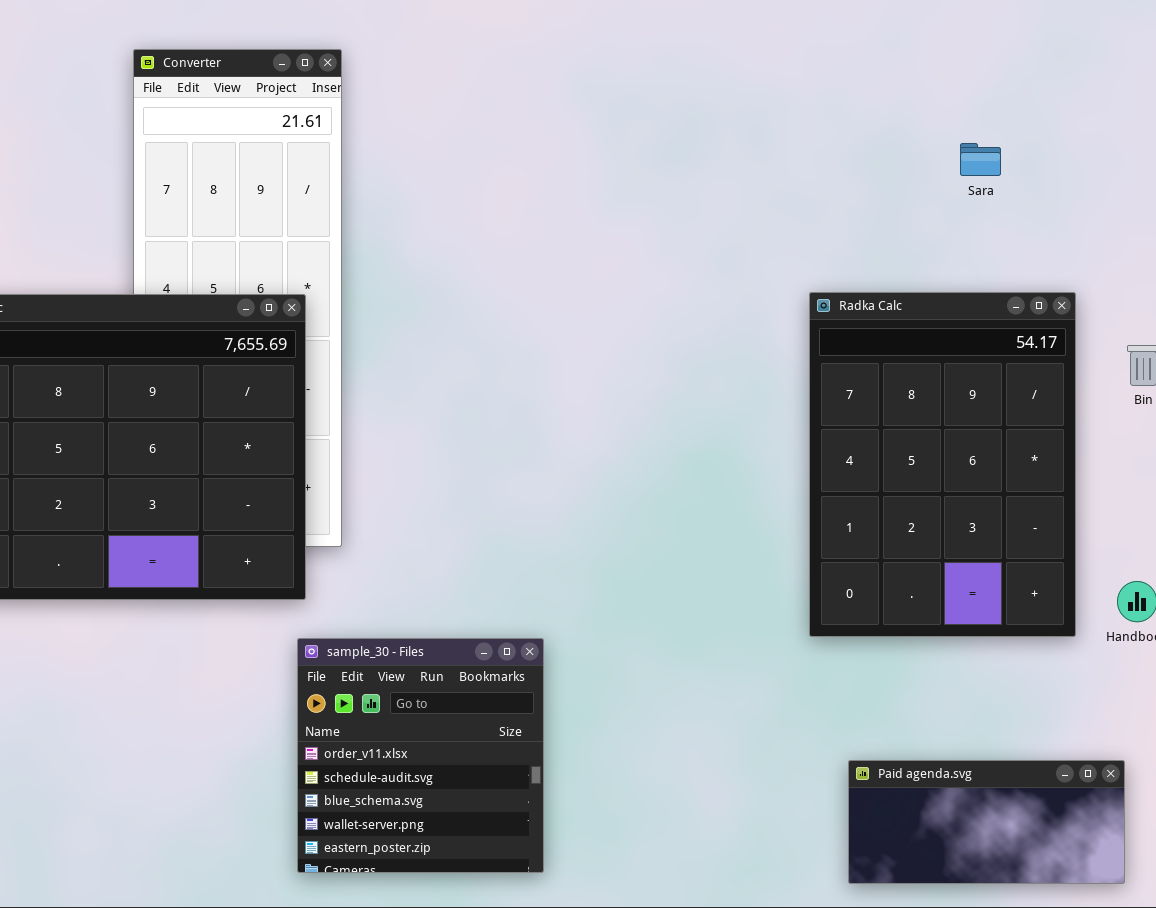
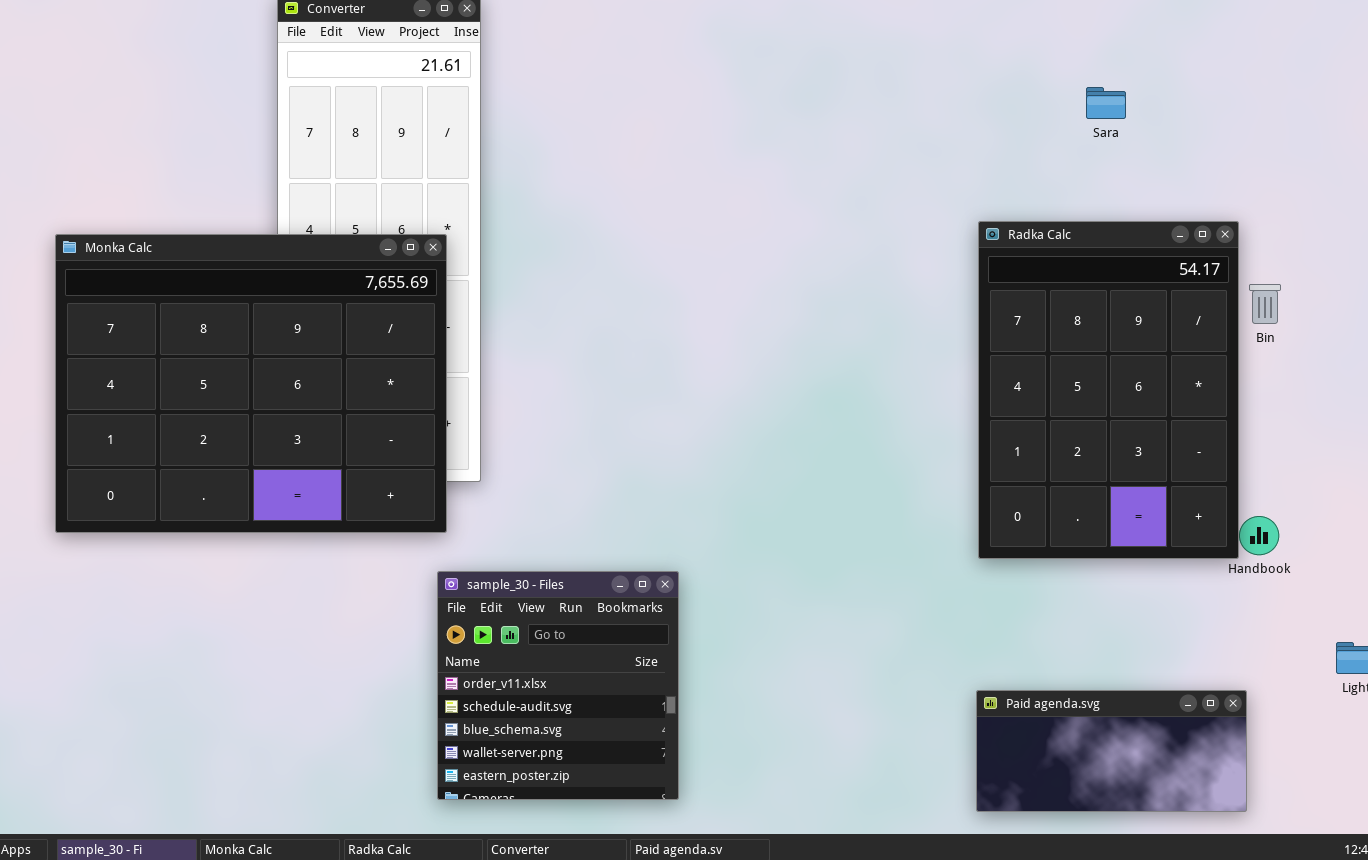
Radka Calc: [809,292,1076,637] -> [978,221,1239,559], moved

